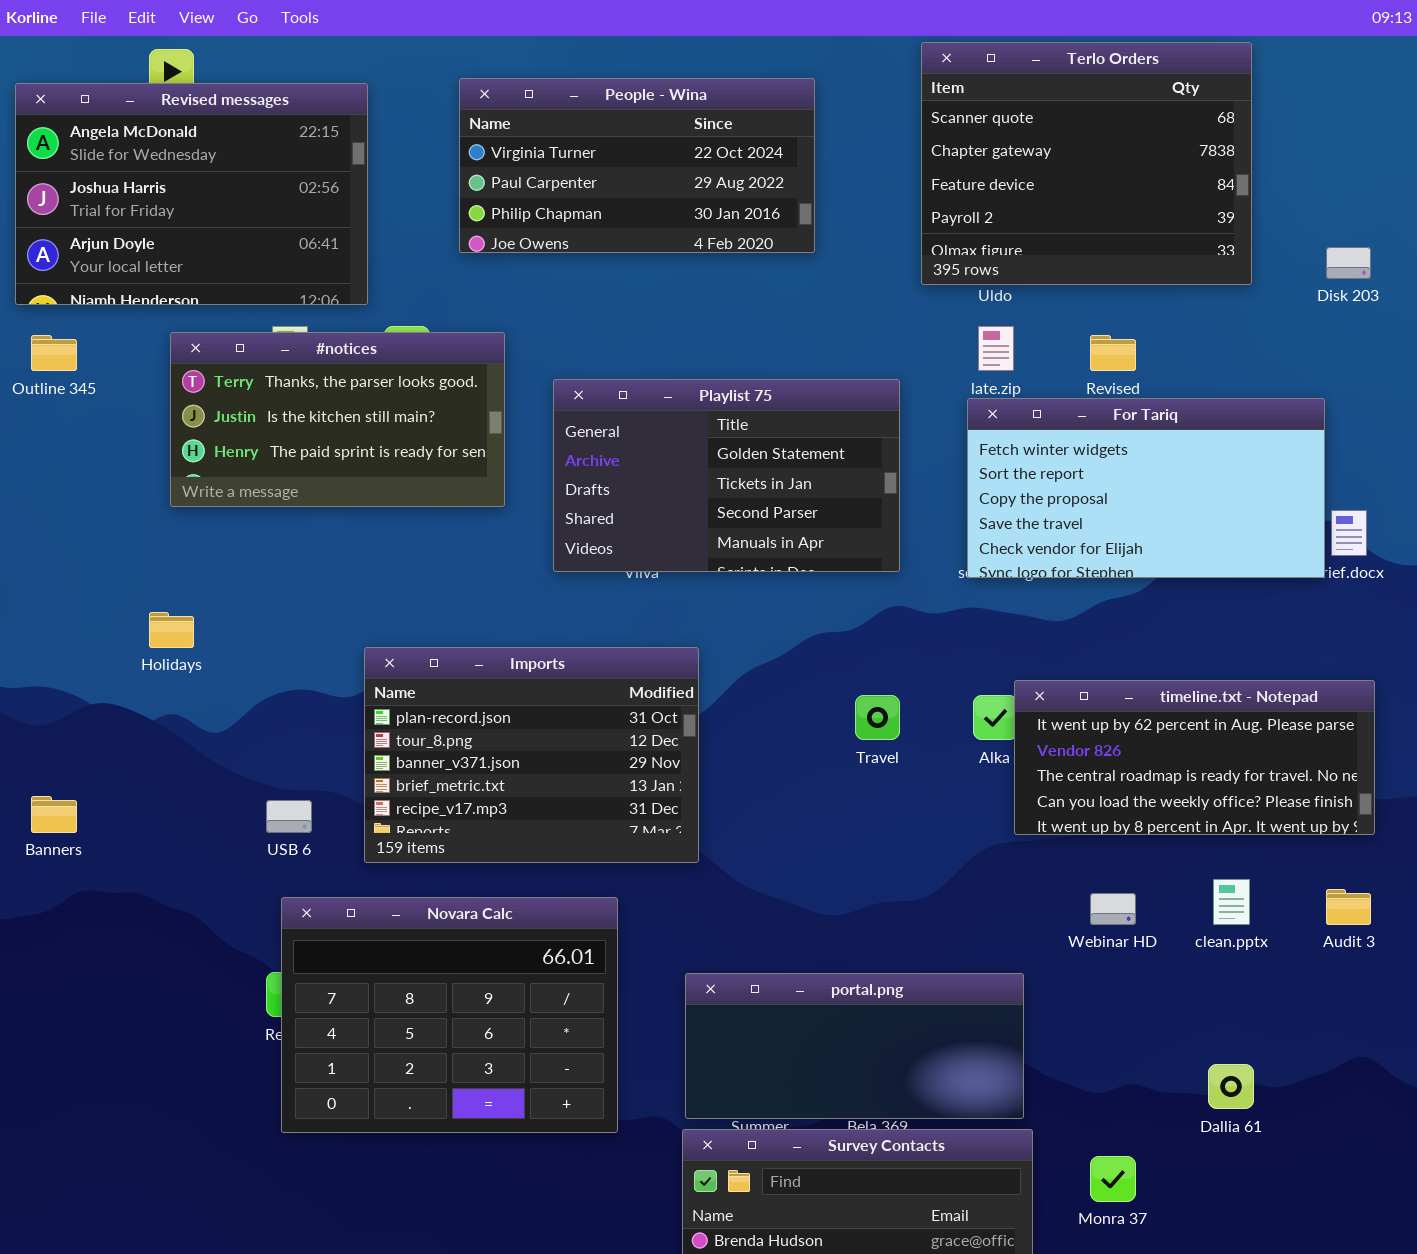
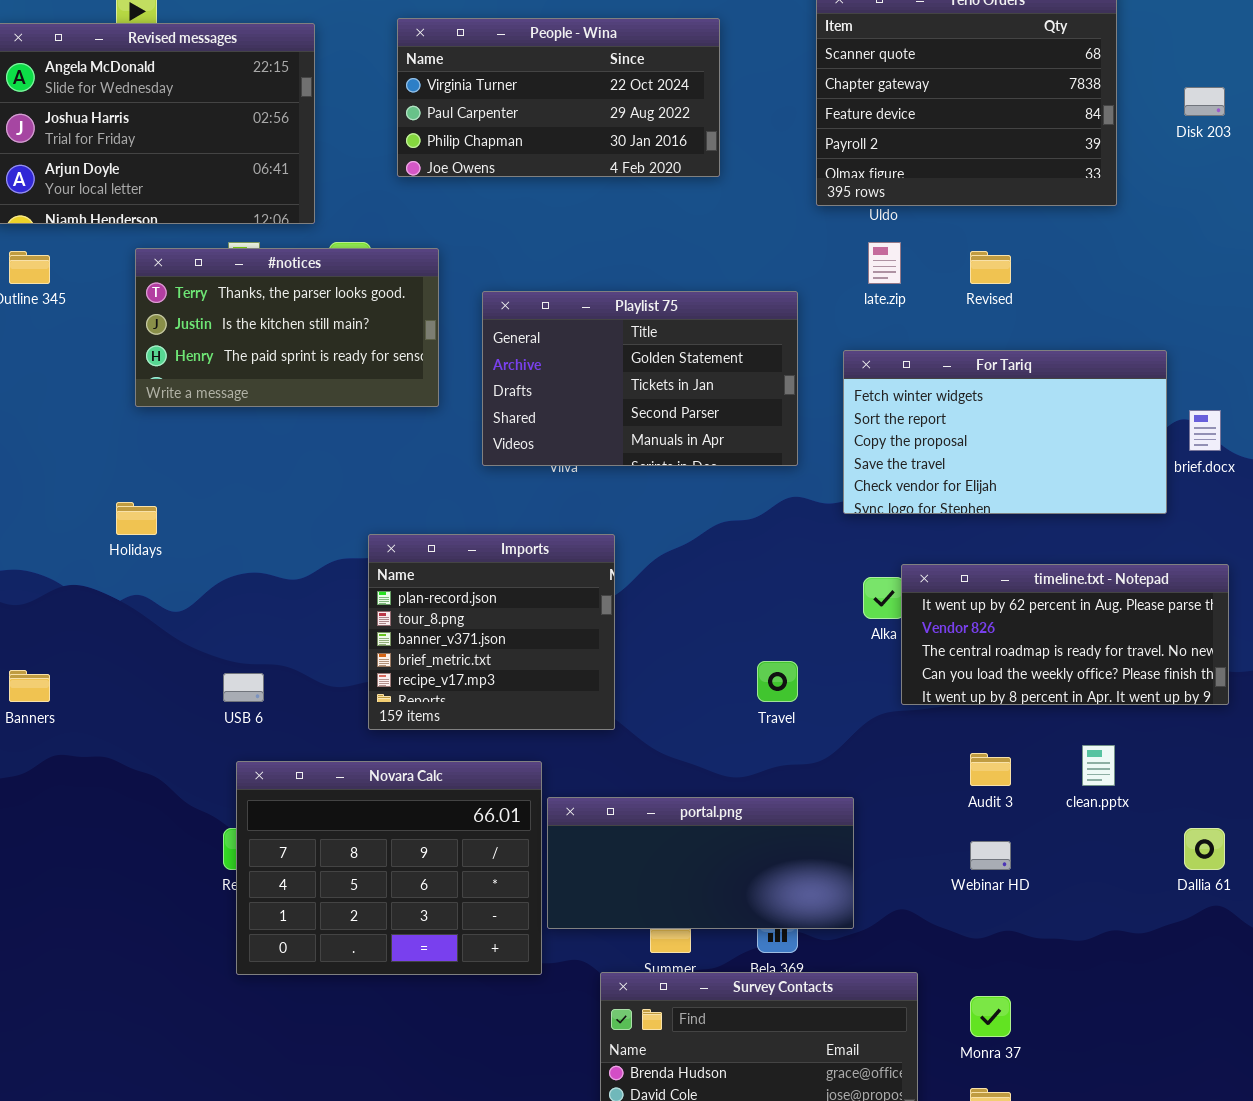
Disk 203: [1326,247,1371,279] -> [1184,87,1225,116], moved
For Tariq: [967,398,1325,578] -> [843,350,1167,514], moved
Imports: [364,647,699,863] -> [368,534,615,730], resized
Travel: [855,695,900,740] -> [757,661,798,702], moved
Audit 3: [1326,889,1371,925] -> [970,753,1011,786], moved
Webinar HD: [1090,893,1136,925] -> [970,841,1011,870], moved
portal.png: [685,973,1024,1119] -> [547,797,854,929], moved
Dallia 61: [1208,1064,1254,1109] -> [1184,828,1225,870], moved

